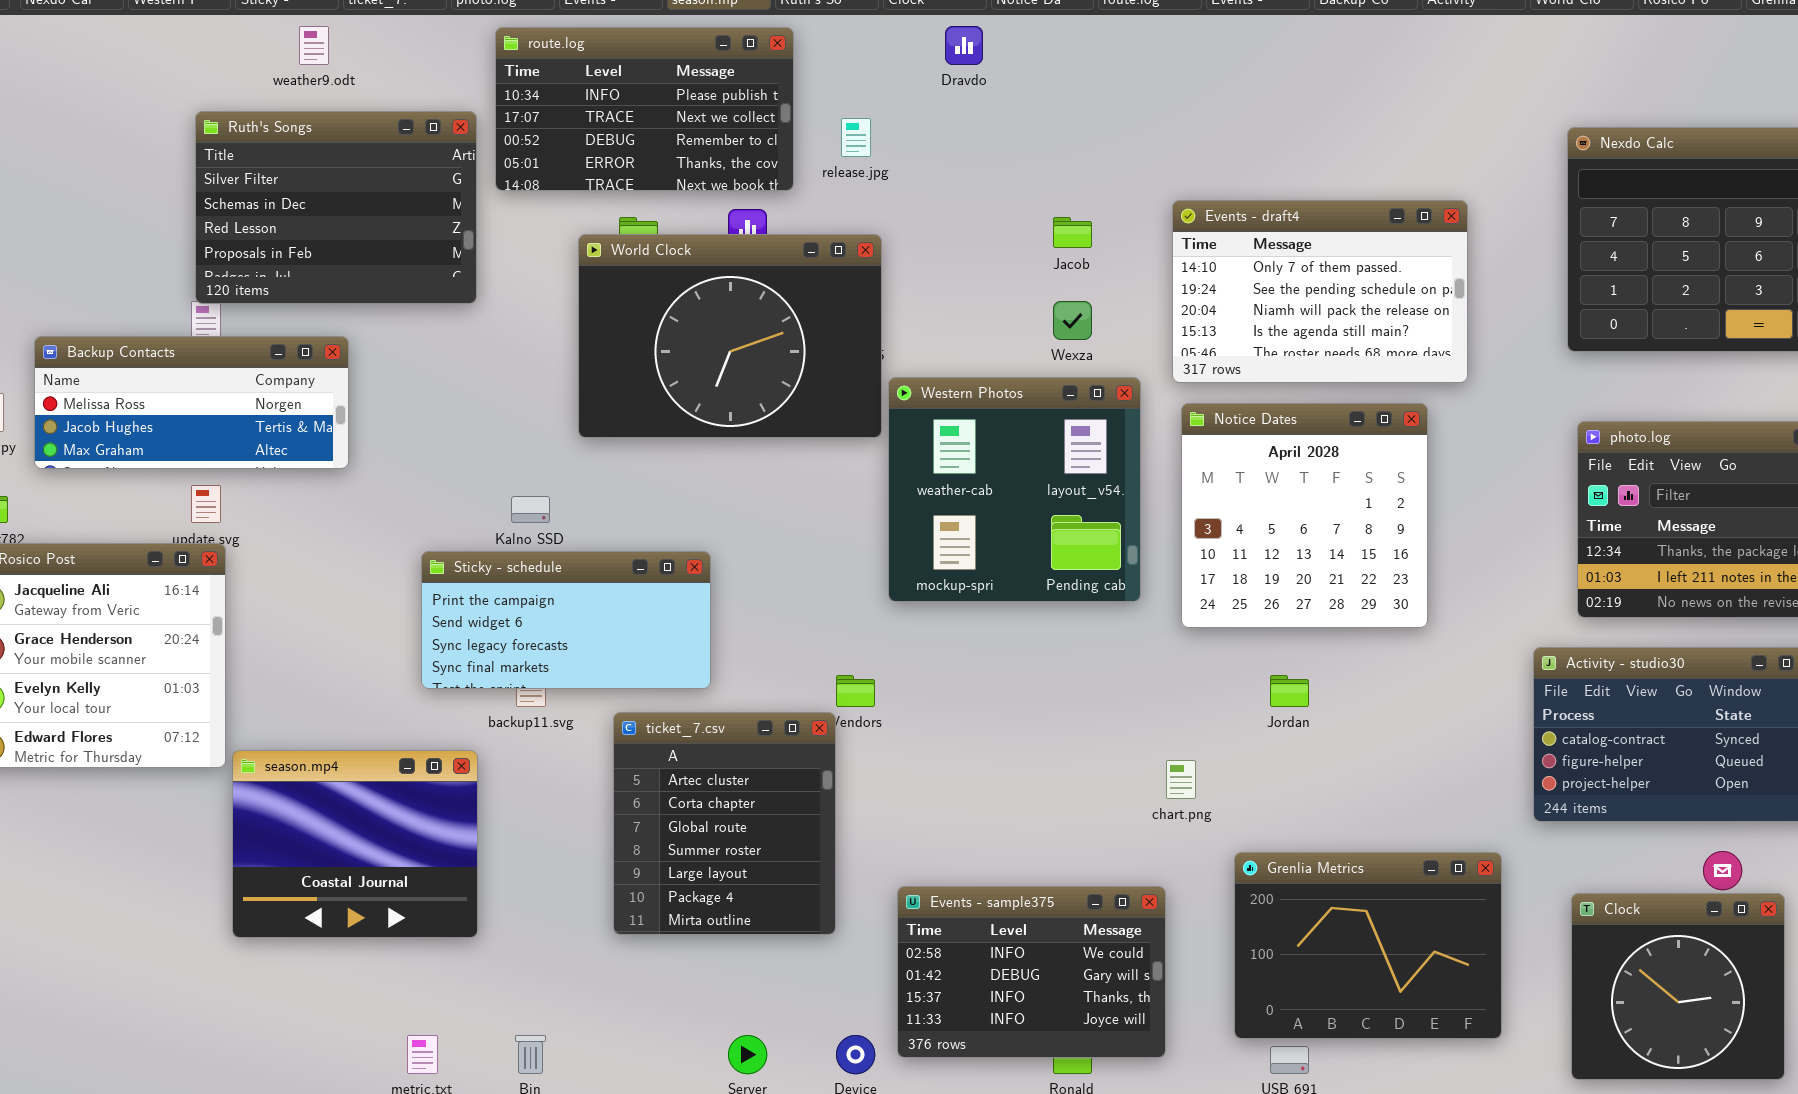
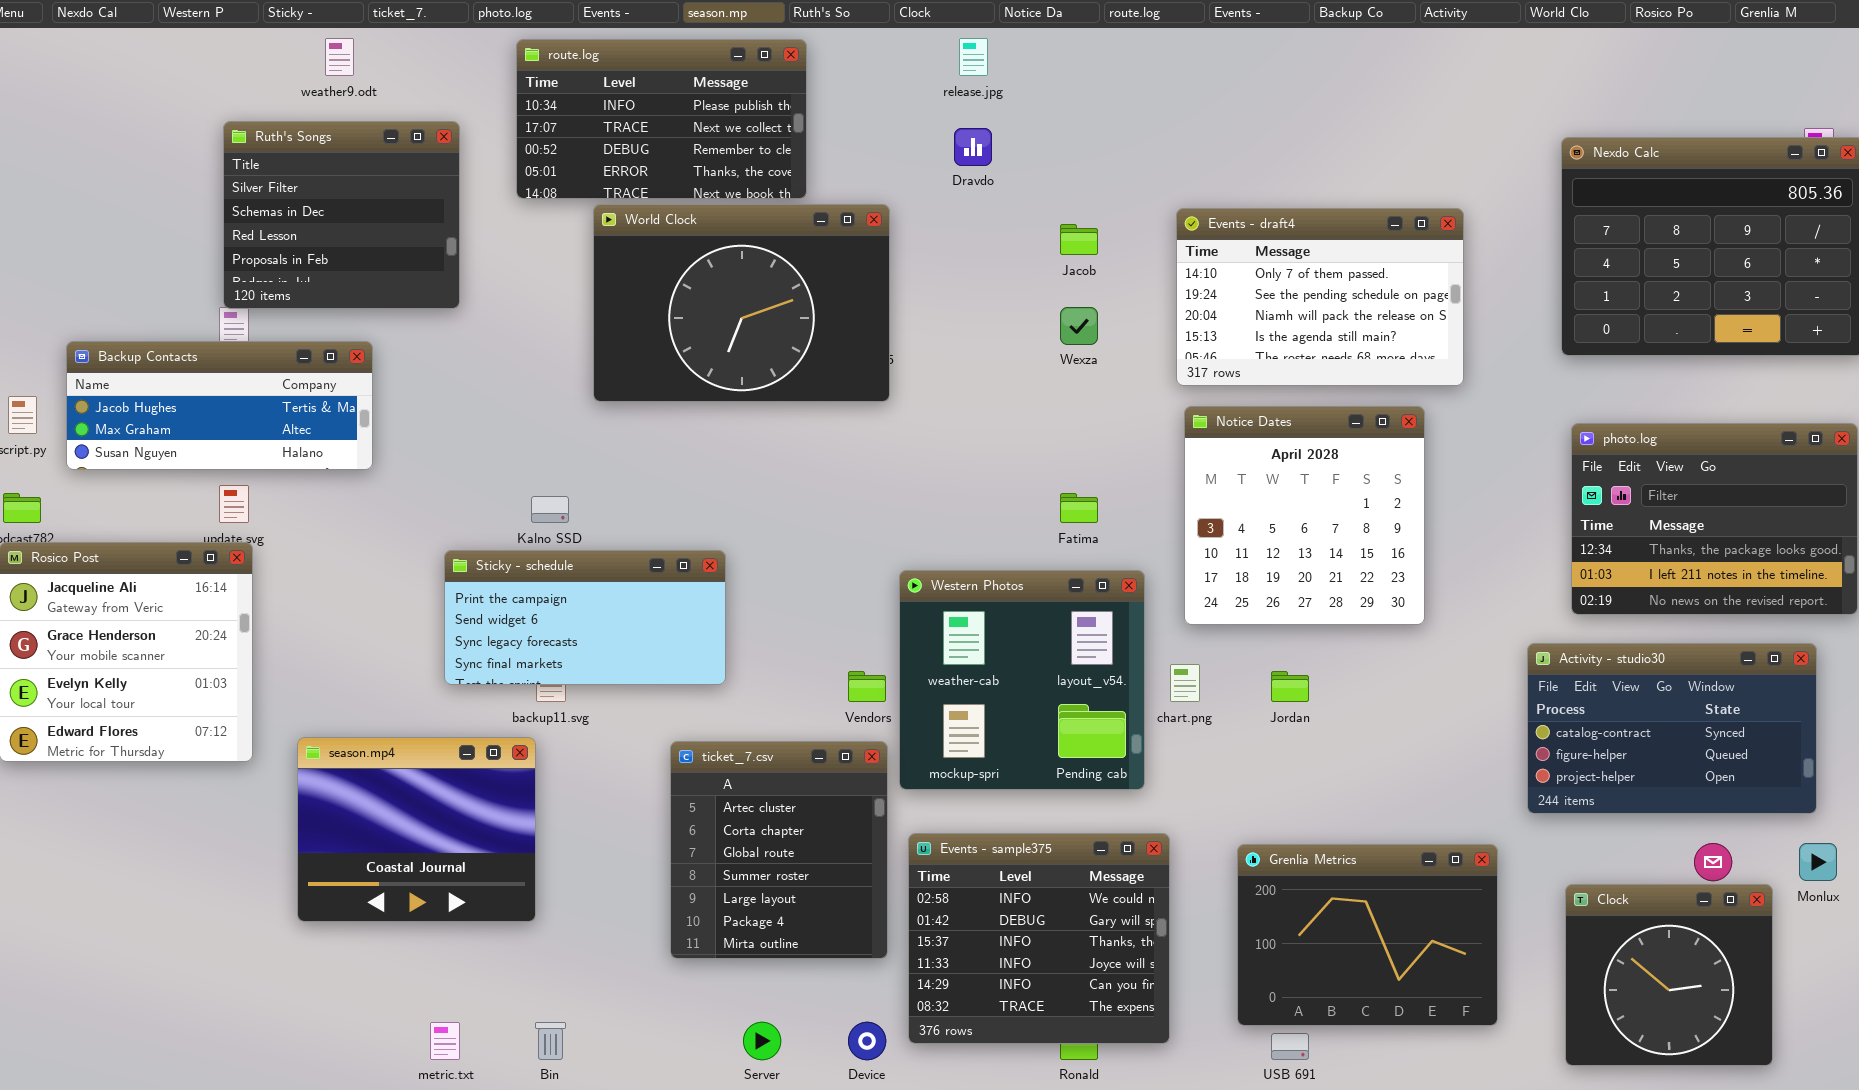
Dravdo: [945,26,983,65] -> [954,128,992,166], moved
Ruth's Songs: [195,111,477,304] -> [223,121,460,309], resized
release.jpg: [841,118,871,157] -> [959,38,988,76], moved
World Clock: [578,234,882,438] -> [593,204,890,402], moved
Backup Contacts: [34,336,349,469] -> [66,341,373,470], scrolled down 1 row
Western Photos: [888,377,1141,602] -> [899,570,1145,790], moved
ticket_7.csv: [613,712,836,935] -> [670,741,888,959], moved
season.mp4: [232,750,478,938] -> [297,737,536,922], moved
chart.png: [1166,760,1196,799] -> [1170,664,1200,702], moved
Events - sample375: [897,886,1166,1058] -> [908,833,1170,1044], resized

